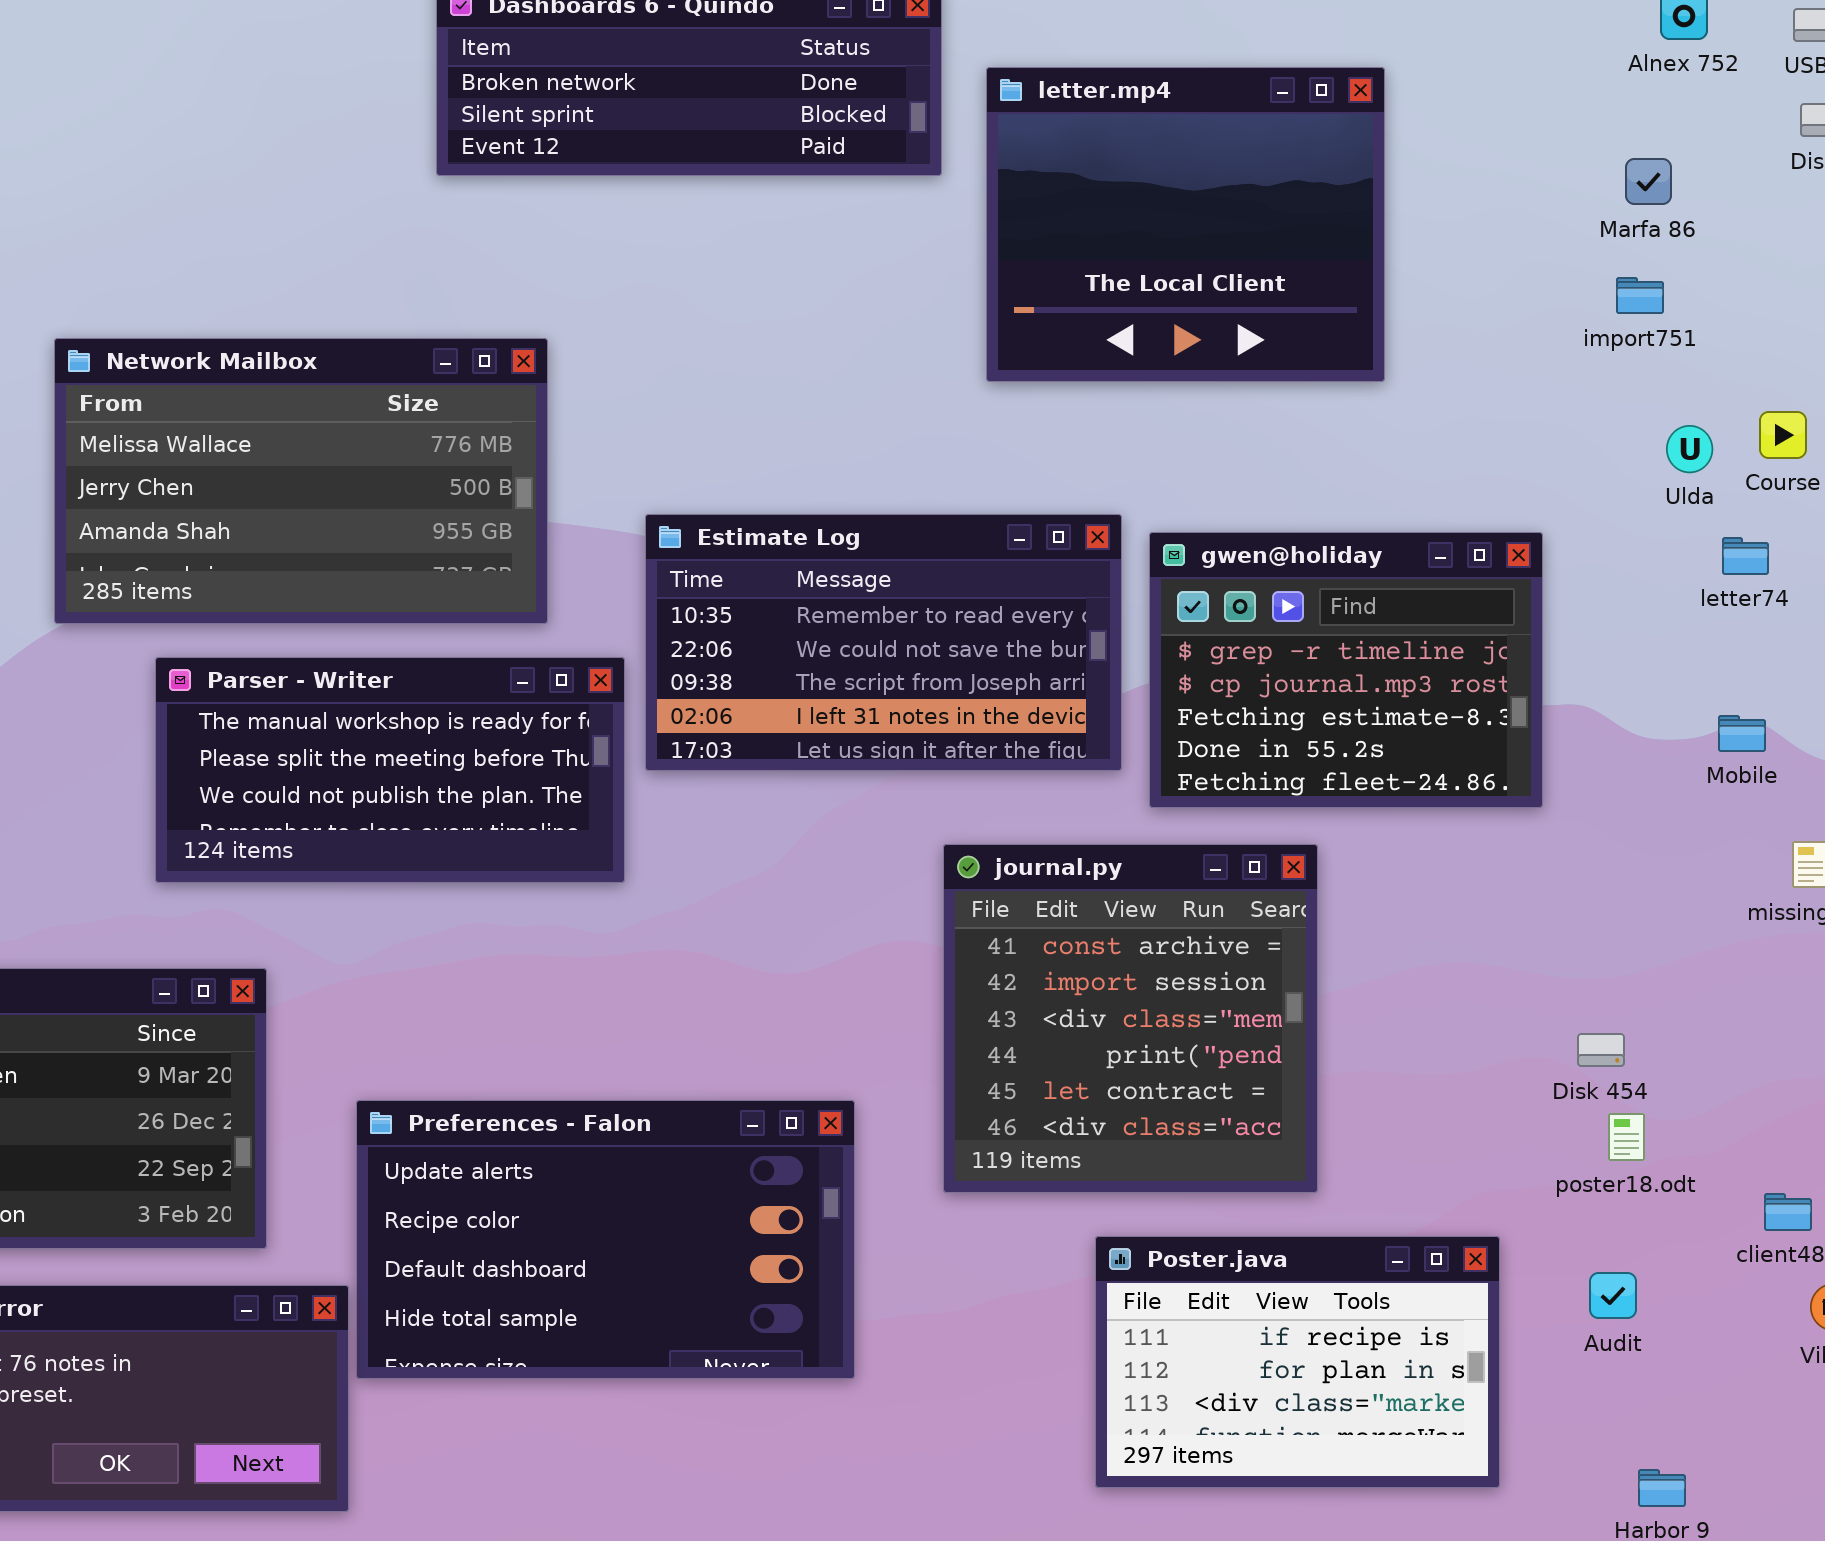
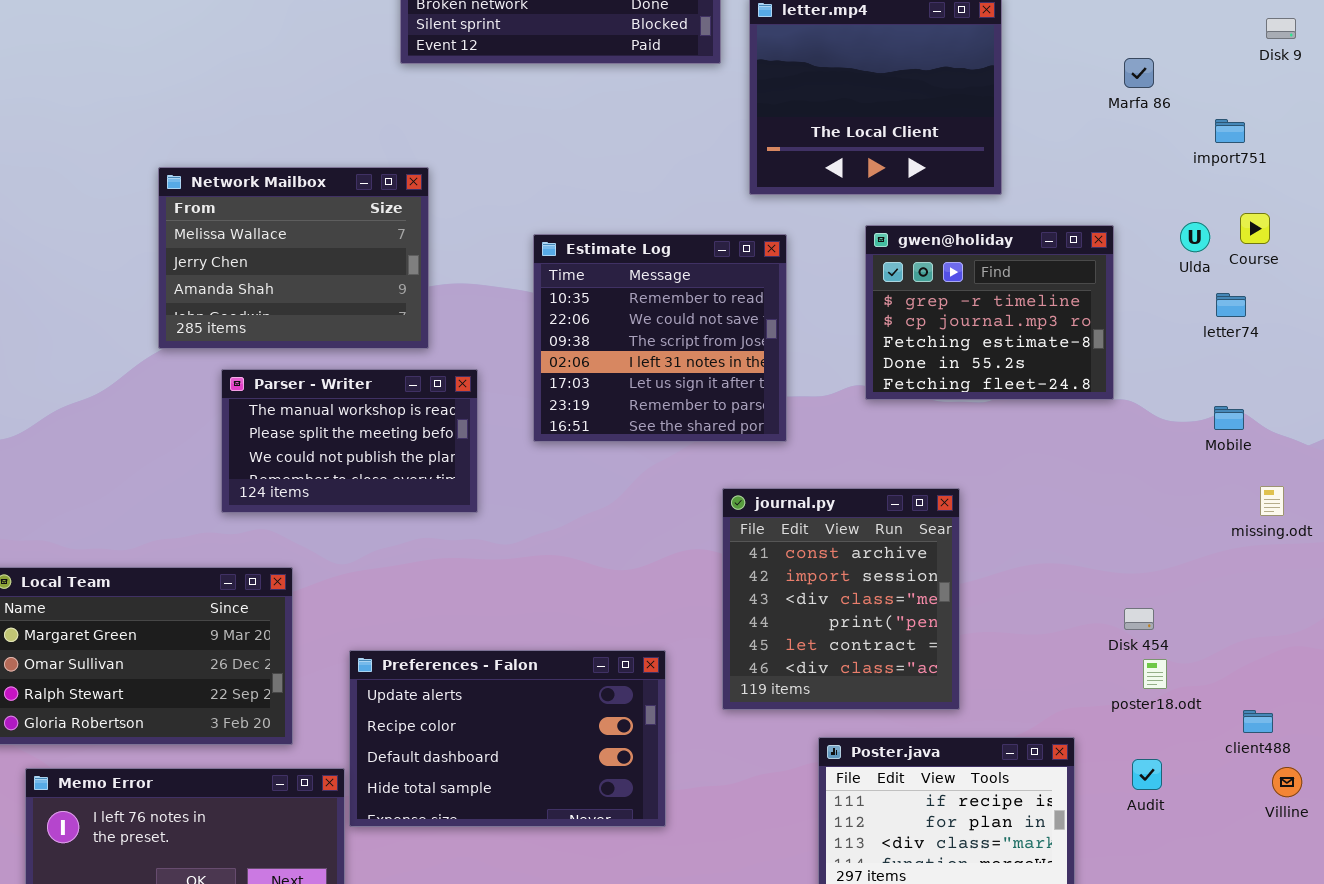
Marfa 86: [1625,158,1672,205] -> [1124,58,1154,88], moved
import751: [1616,277,1664,314] -> [1215,119,1245,143], moved
Network Mailbox: [54,338,548,624] -> [158,167,429,349], resized
Estimate Log: [645,514,1122,771] -> [533,234,787,442], resized
gwen@holiday: [1149,532,1543,808] -> [865,225,1114,400], moved
Parser - Writer: [155,657,625,883] -> [221,369,478,513], resized

